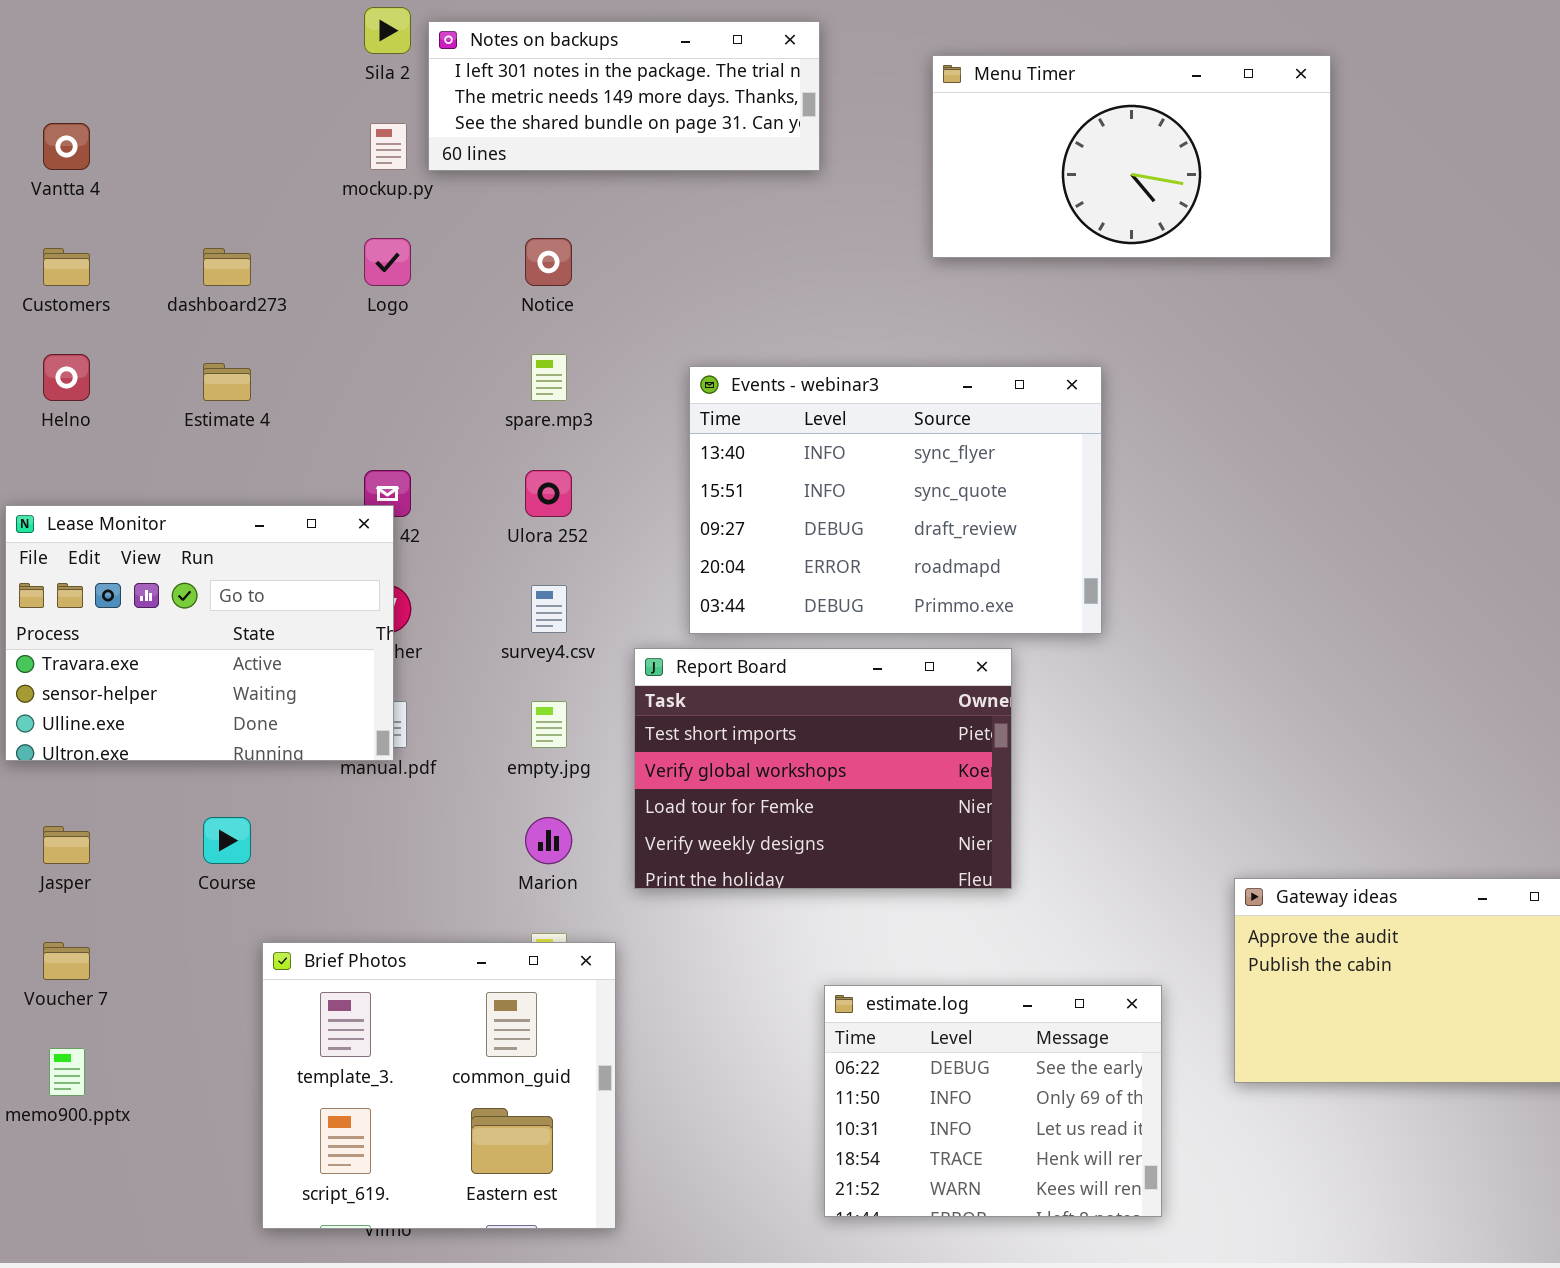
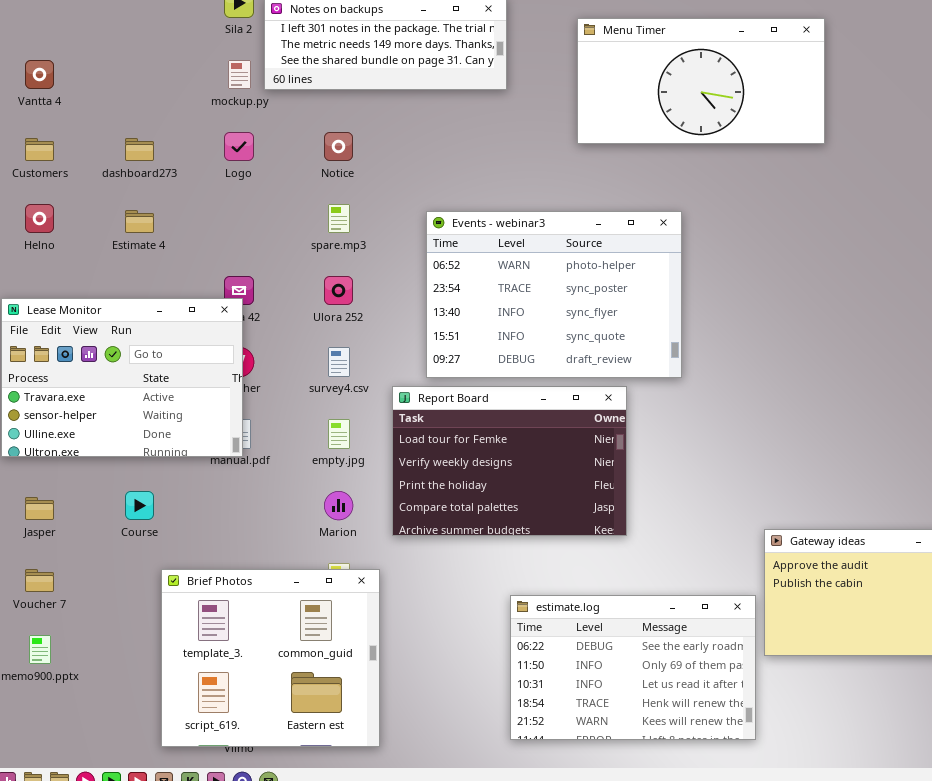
Events - webinar3: [689,366,1102,634] -> [426,211,682,378], scrolled up 2 rows
Report Board: [634,648,1012,889] -> [392,386,627,536], scrolled down 2 rows
estimate.log: [824,985,1162,1217] -> [510,595,756,740], resized

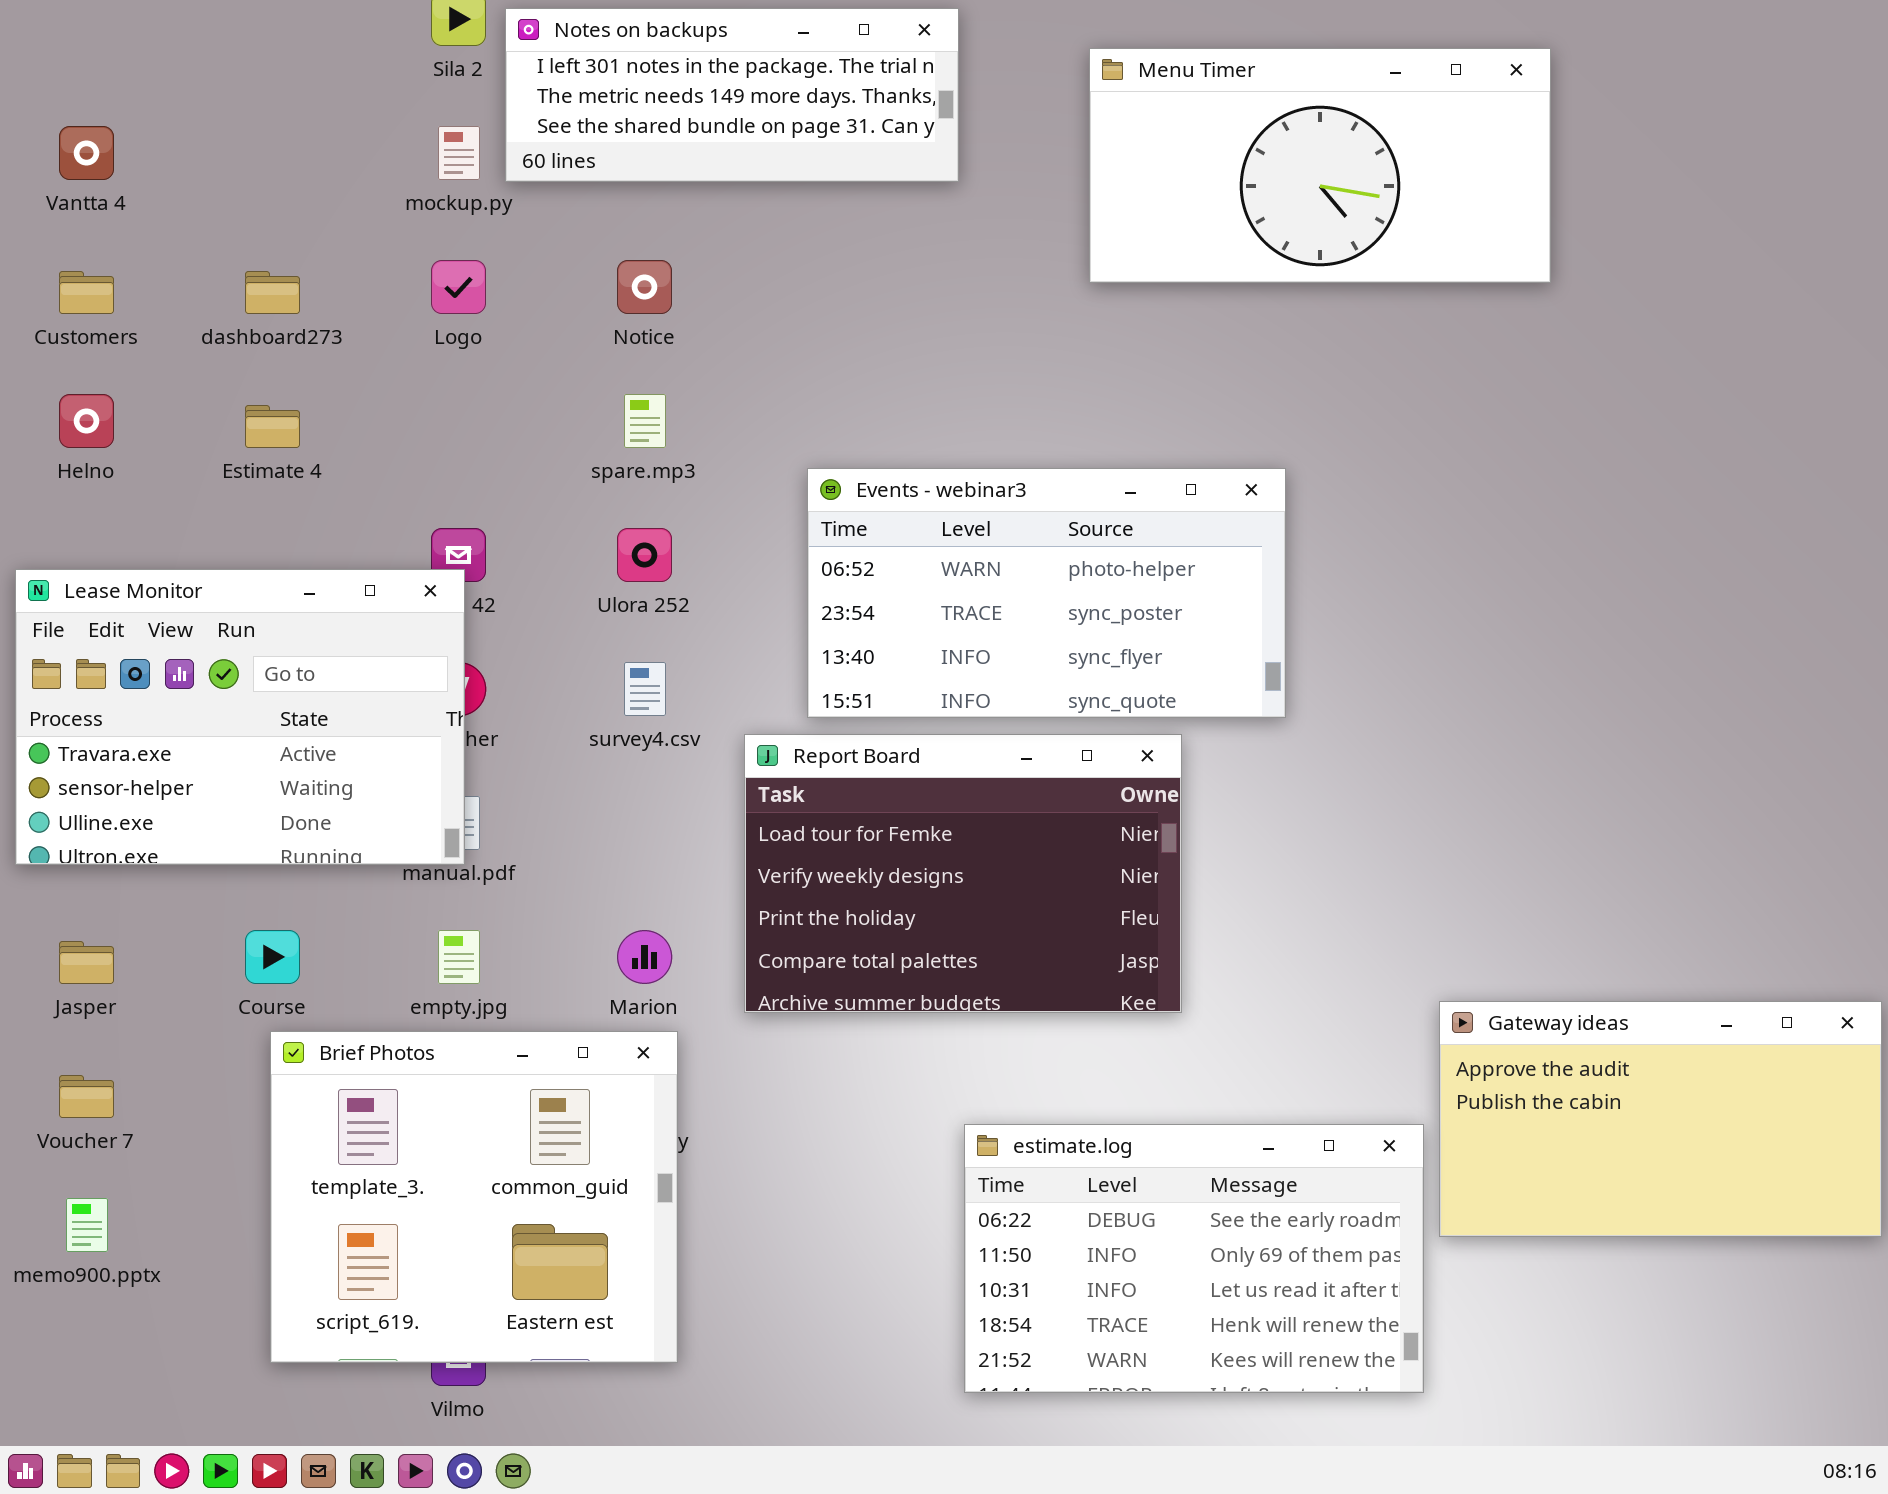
Events - webinar3: [426,211,682,378] -> [807,468,1286,718], resized
empty.jpg: [328,419,350,449] -> [438,930,480,984], moved
Brief Photos: [161,569,380,747] -> [270,1031,678,1363], moved

